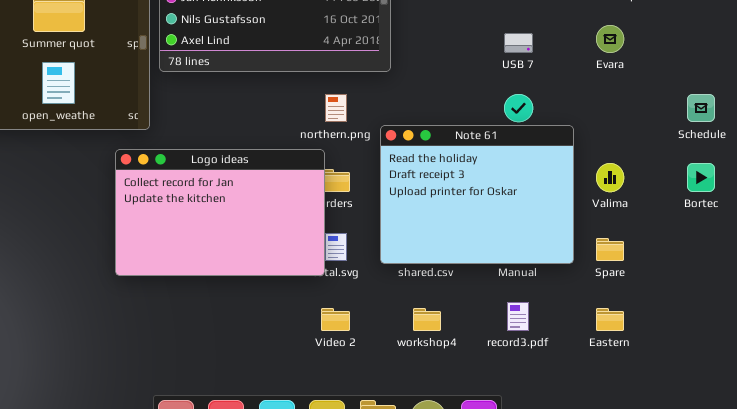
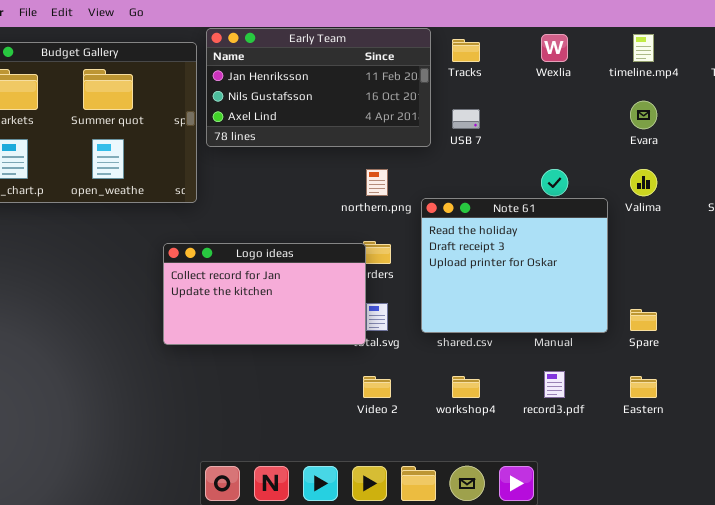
USB 7: [504,33,533,53] -> [452,109,480,129], moved
Logo ideas: [115,149,325,276] -> [163,243,366,345], resized
Valima: [596,163,624,192] -> [630,169,657,196], moved

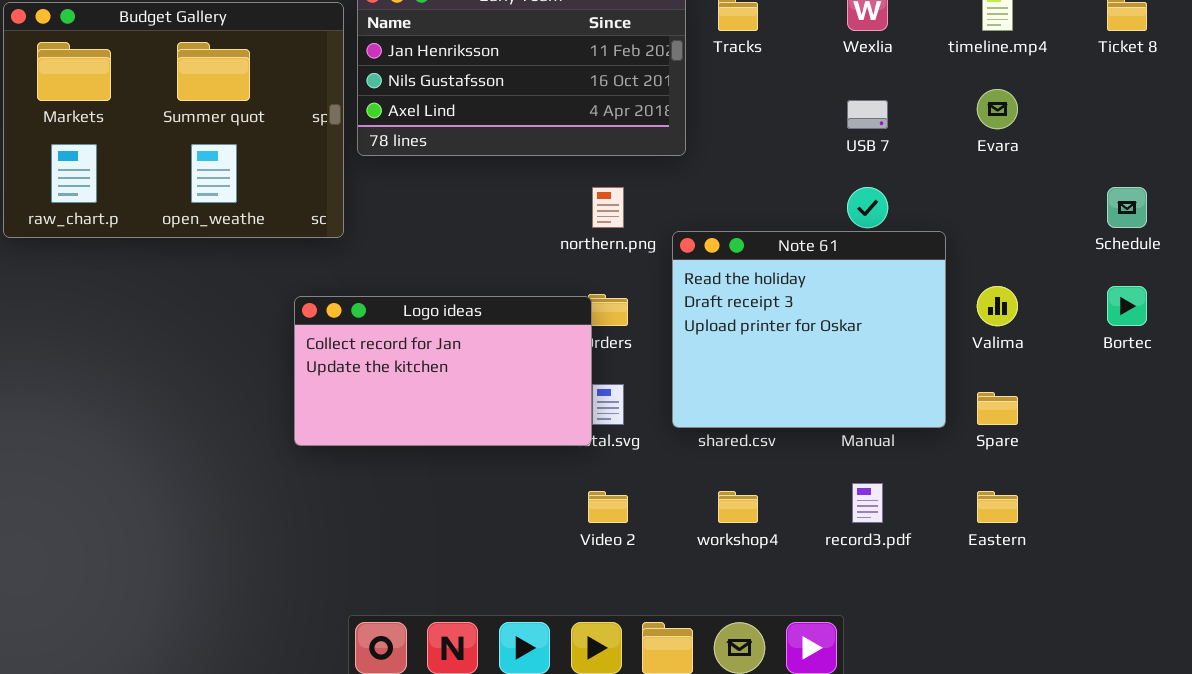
USB 7: [452,109,480,129] -> [847,100,888,129], moved
Valima: [630,169,657,196] -> [977,286,1018,326], moved

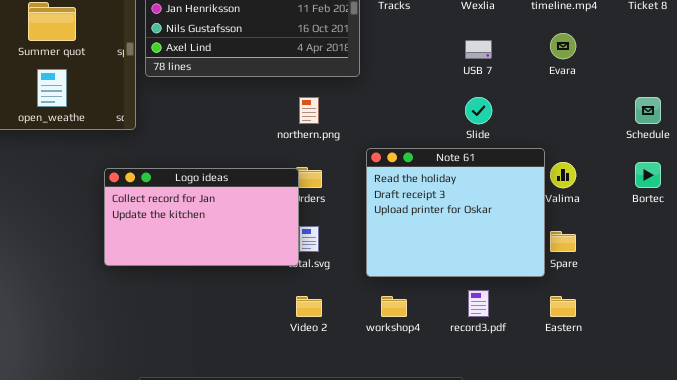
Note 61: [672,231,946,428] -> [366,148,545,277], moved

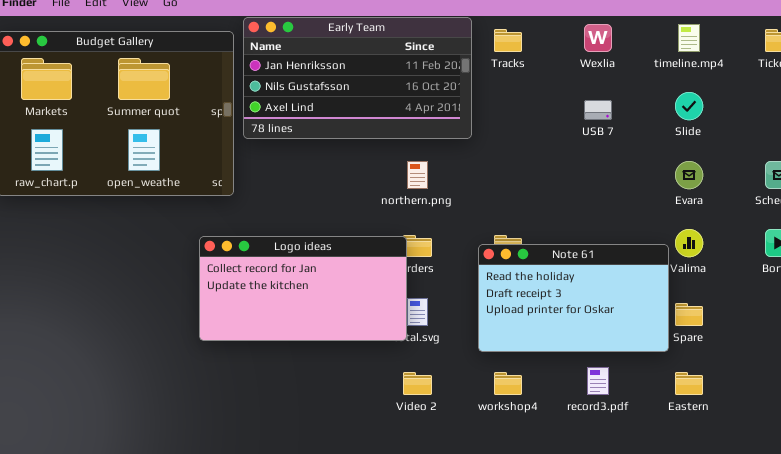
Evara: [550,33,576,59] -> [675,161,703,189], moved
Slide: [465,97,492,124] -> [675,92,703,120], moved
Note 61: [366,148,545,277] -> [478,244,669,352], resized

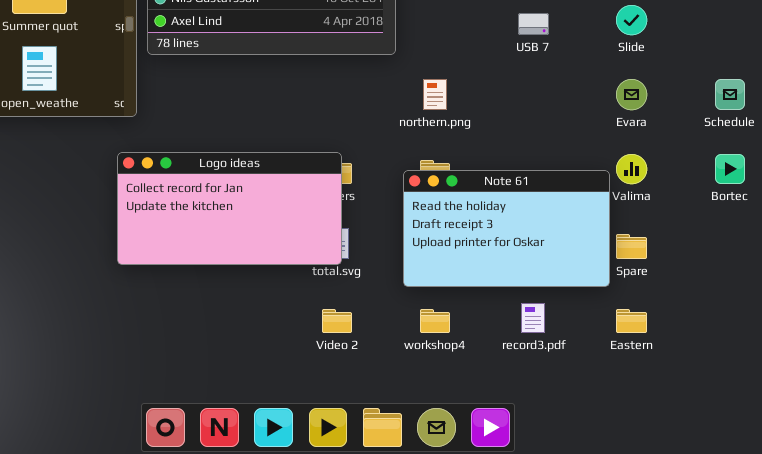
northern.png: [407,161,428,189] -> [423,79,447,110], moved
Logo ideas: [199,236,407,341] -> [117,152,342,265], moved

